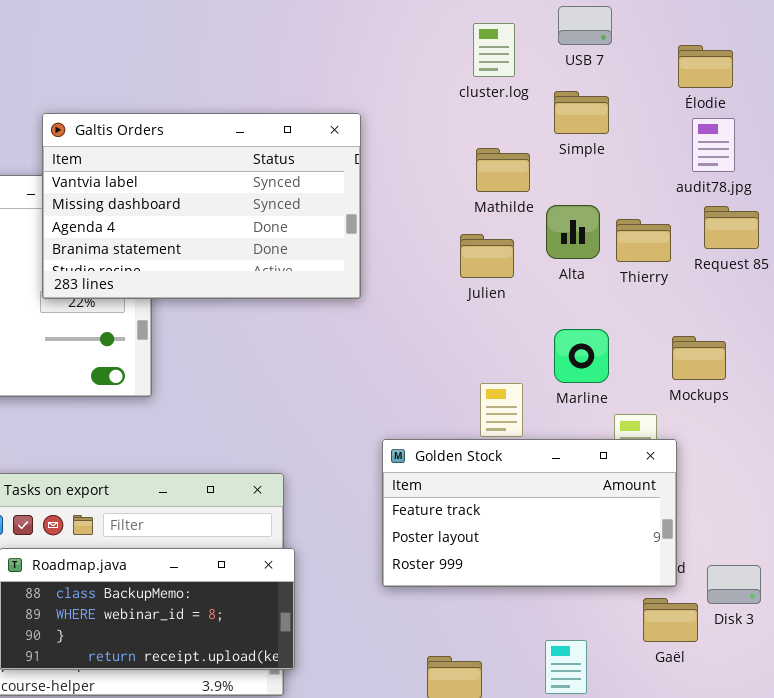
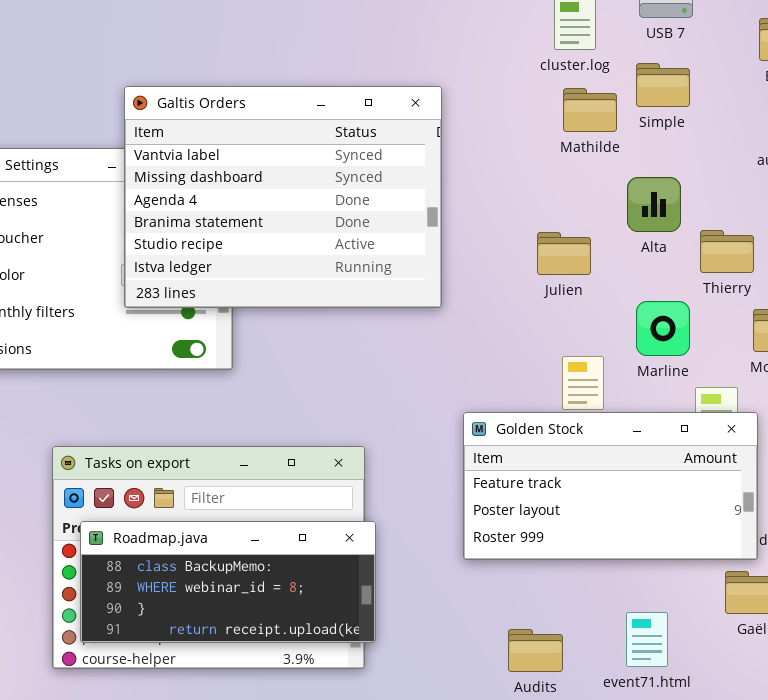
Galtis Orders: [42,113,361,299] -> [124,86,442,308], resized
Mathilde: [476,148,530,192] -> [563,88,617,132], moved
Thierry: [616,219,671,262] -> [700,230,754,273], moved
Julien: [460,234,514,278] -> [537,232,591,275], moved

